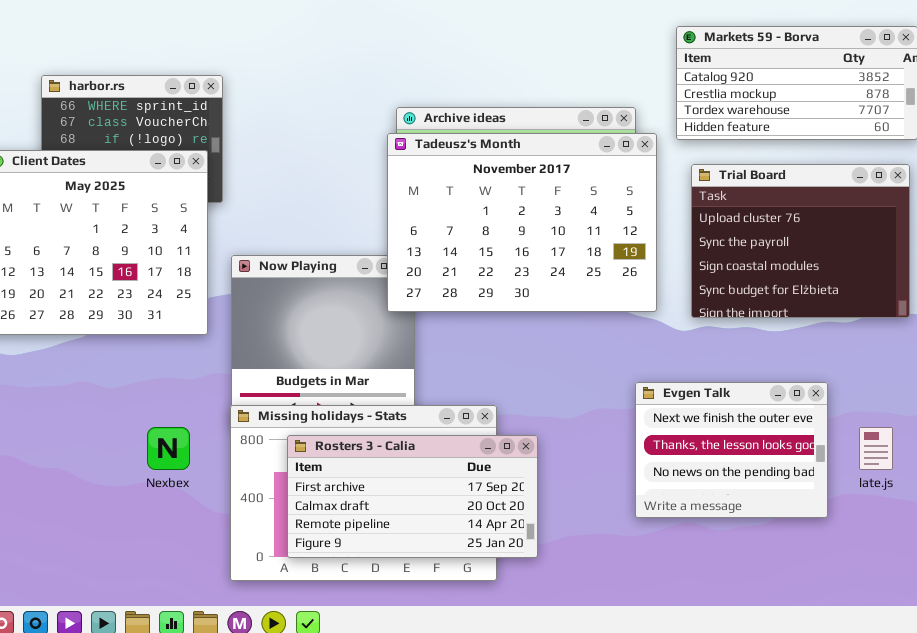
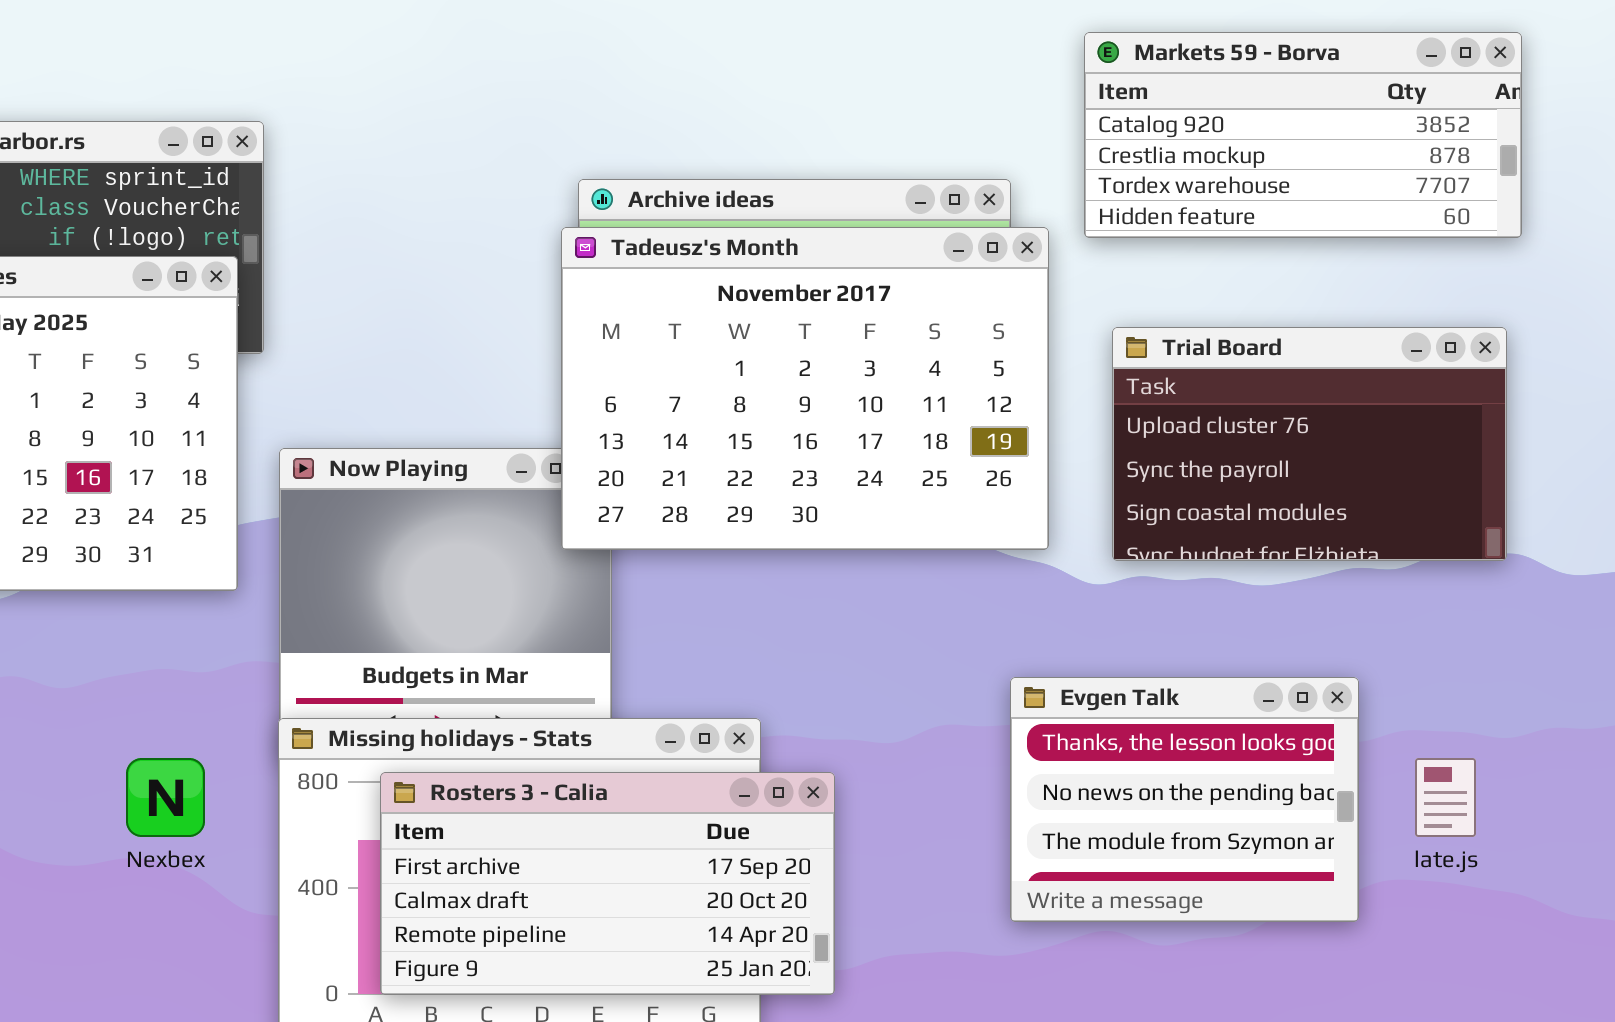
Trial Board: [691,164,910,318] -> [1112,327,1507,561], resized
Evgen Talk: [635,382,828,518] -> [1010,677,1359,922], scrolled down 1 row

